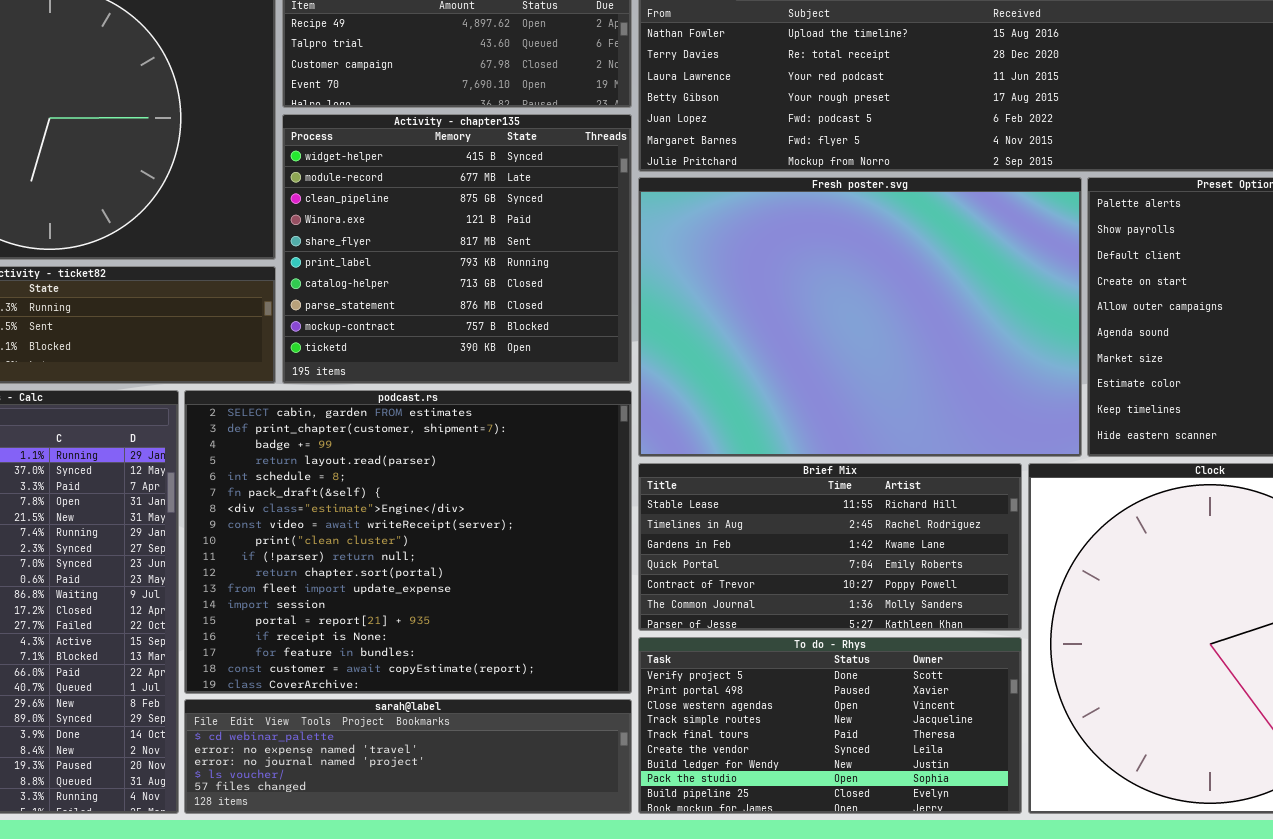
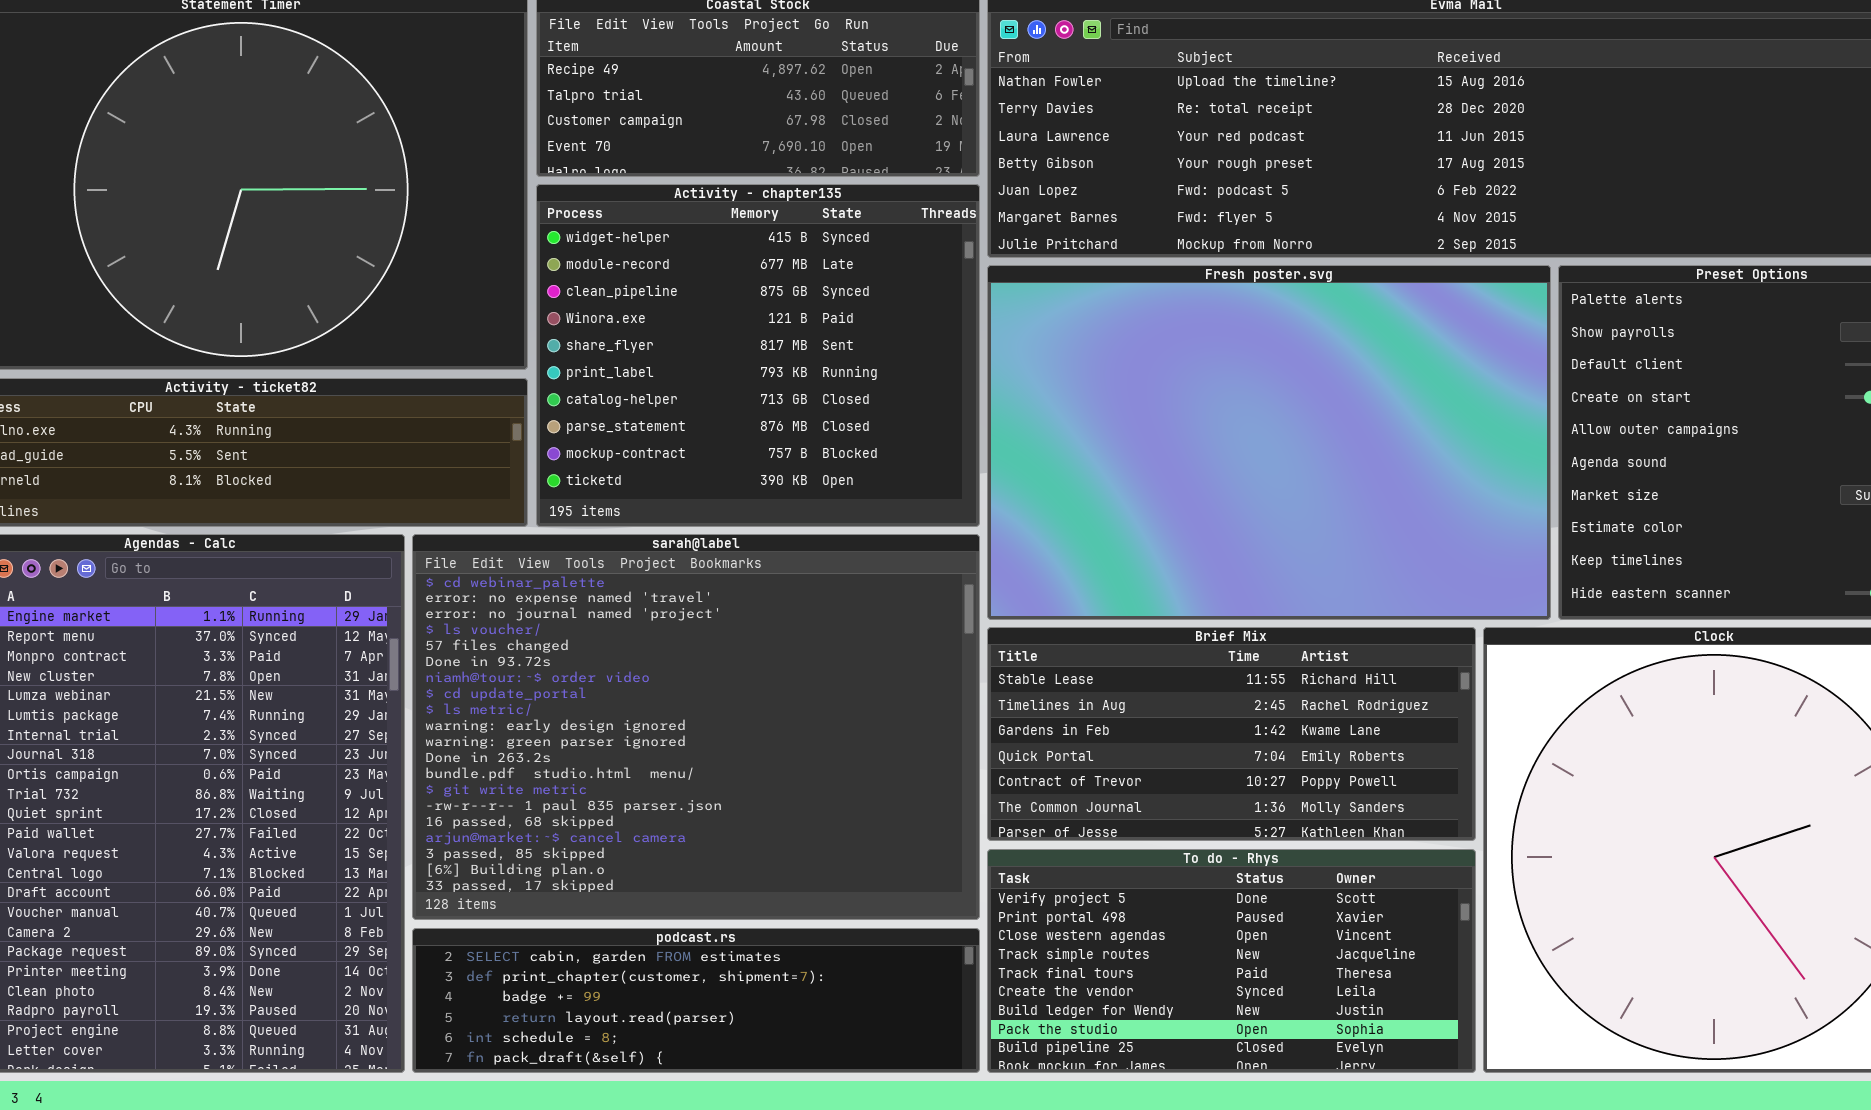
podcast.rs: [184,390,632,694] -> [412,928,980,1073], moved, resized
sarah@label: [184,699,632,814] -> [412,534,980,920], moved, resized

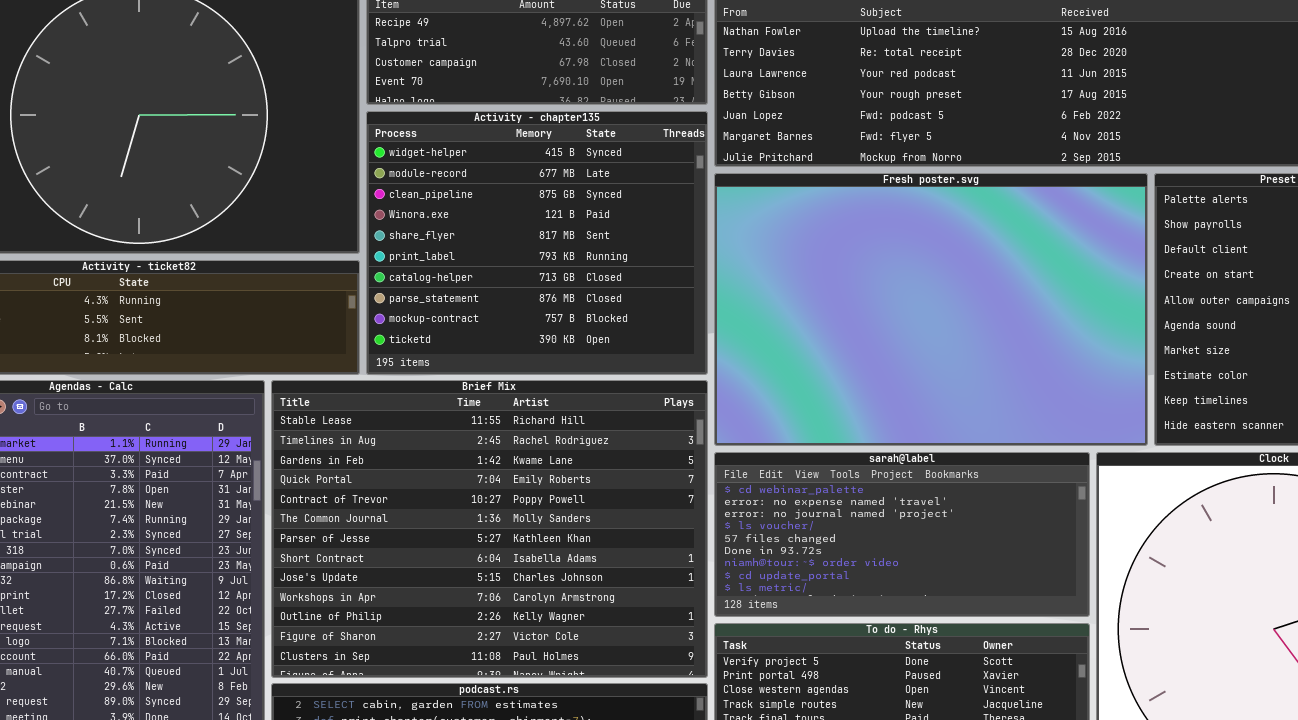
sarah@label: [412,534,980,920] -> [714,452,1090,617], moved, resized
Brief Mix: [987,627,1476,841] -> [271,380,708,678], moved, resized

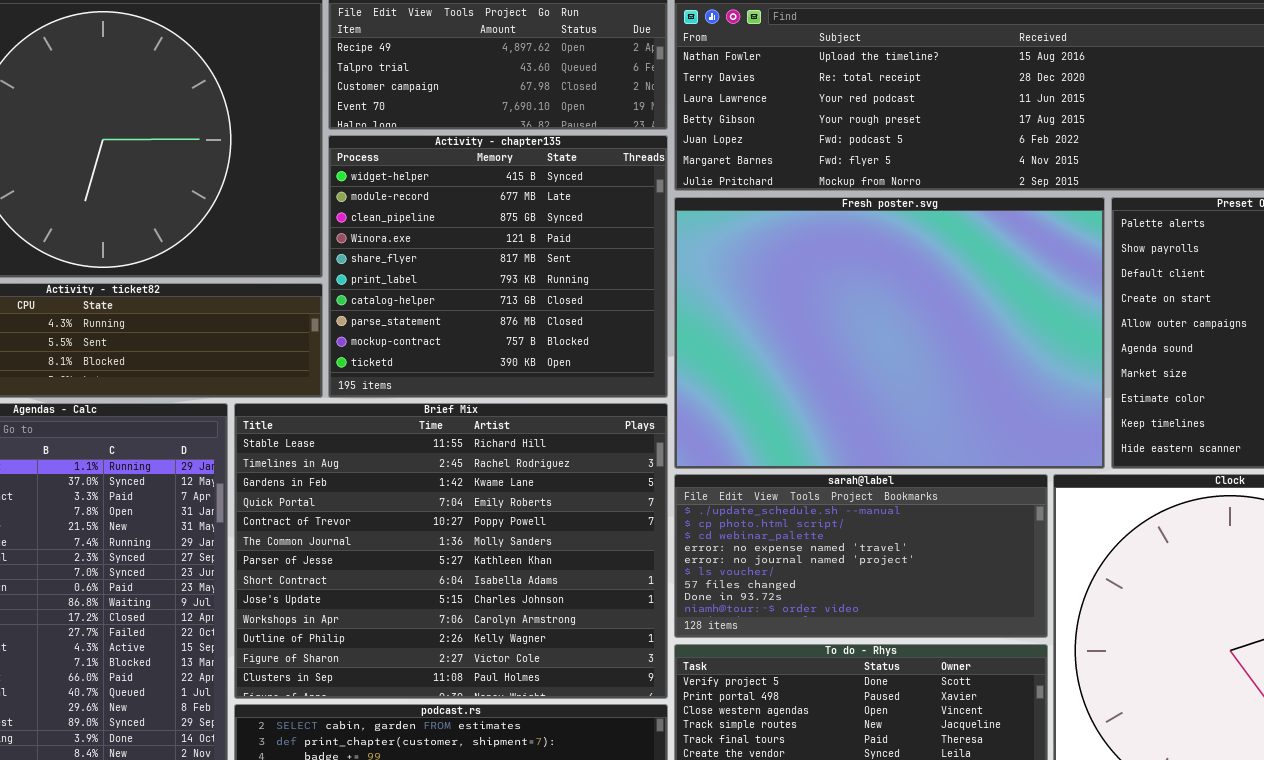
sarah@label: [714,452,1090,617] -> [674,474,1048,638], scrolled up 2 rows

